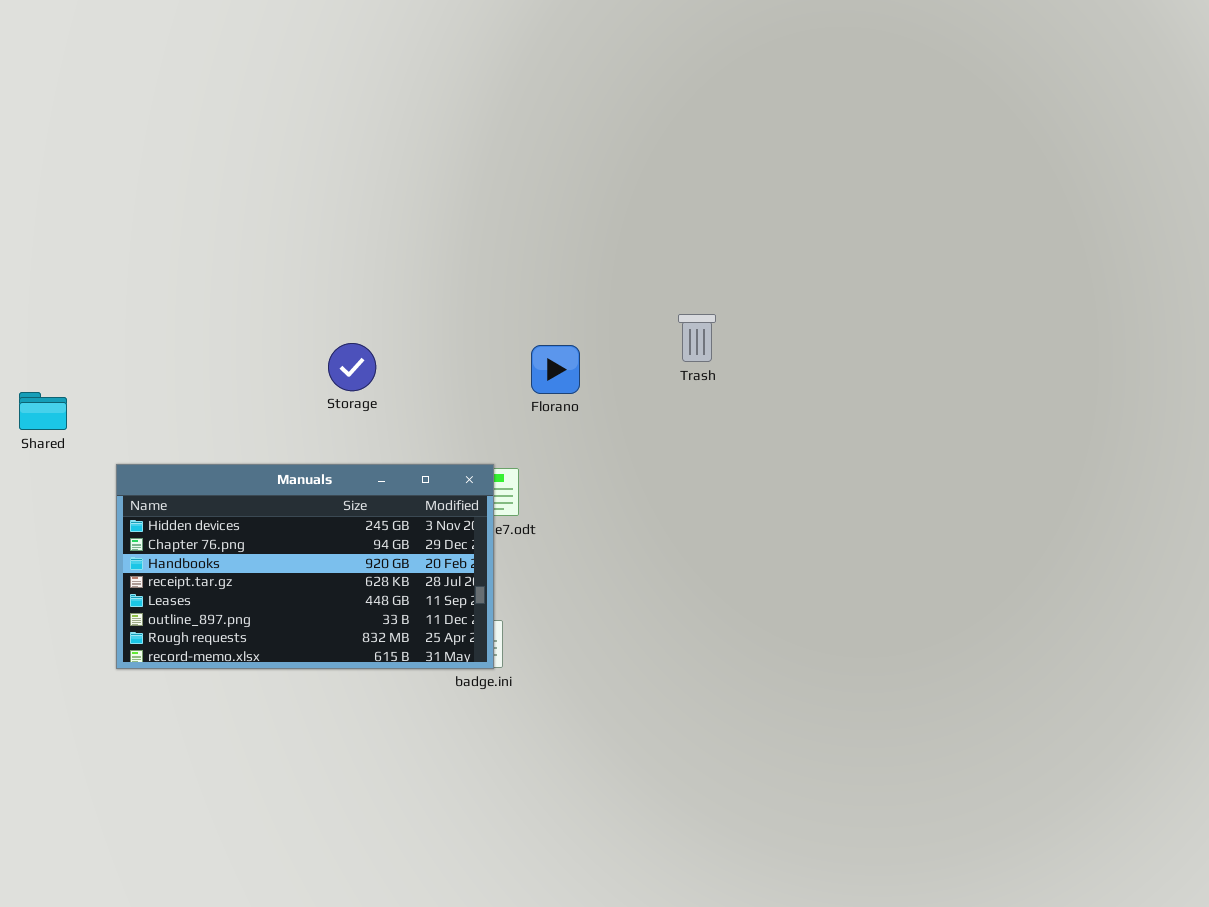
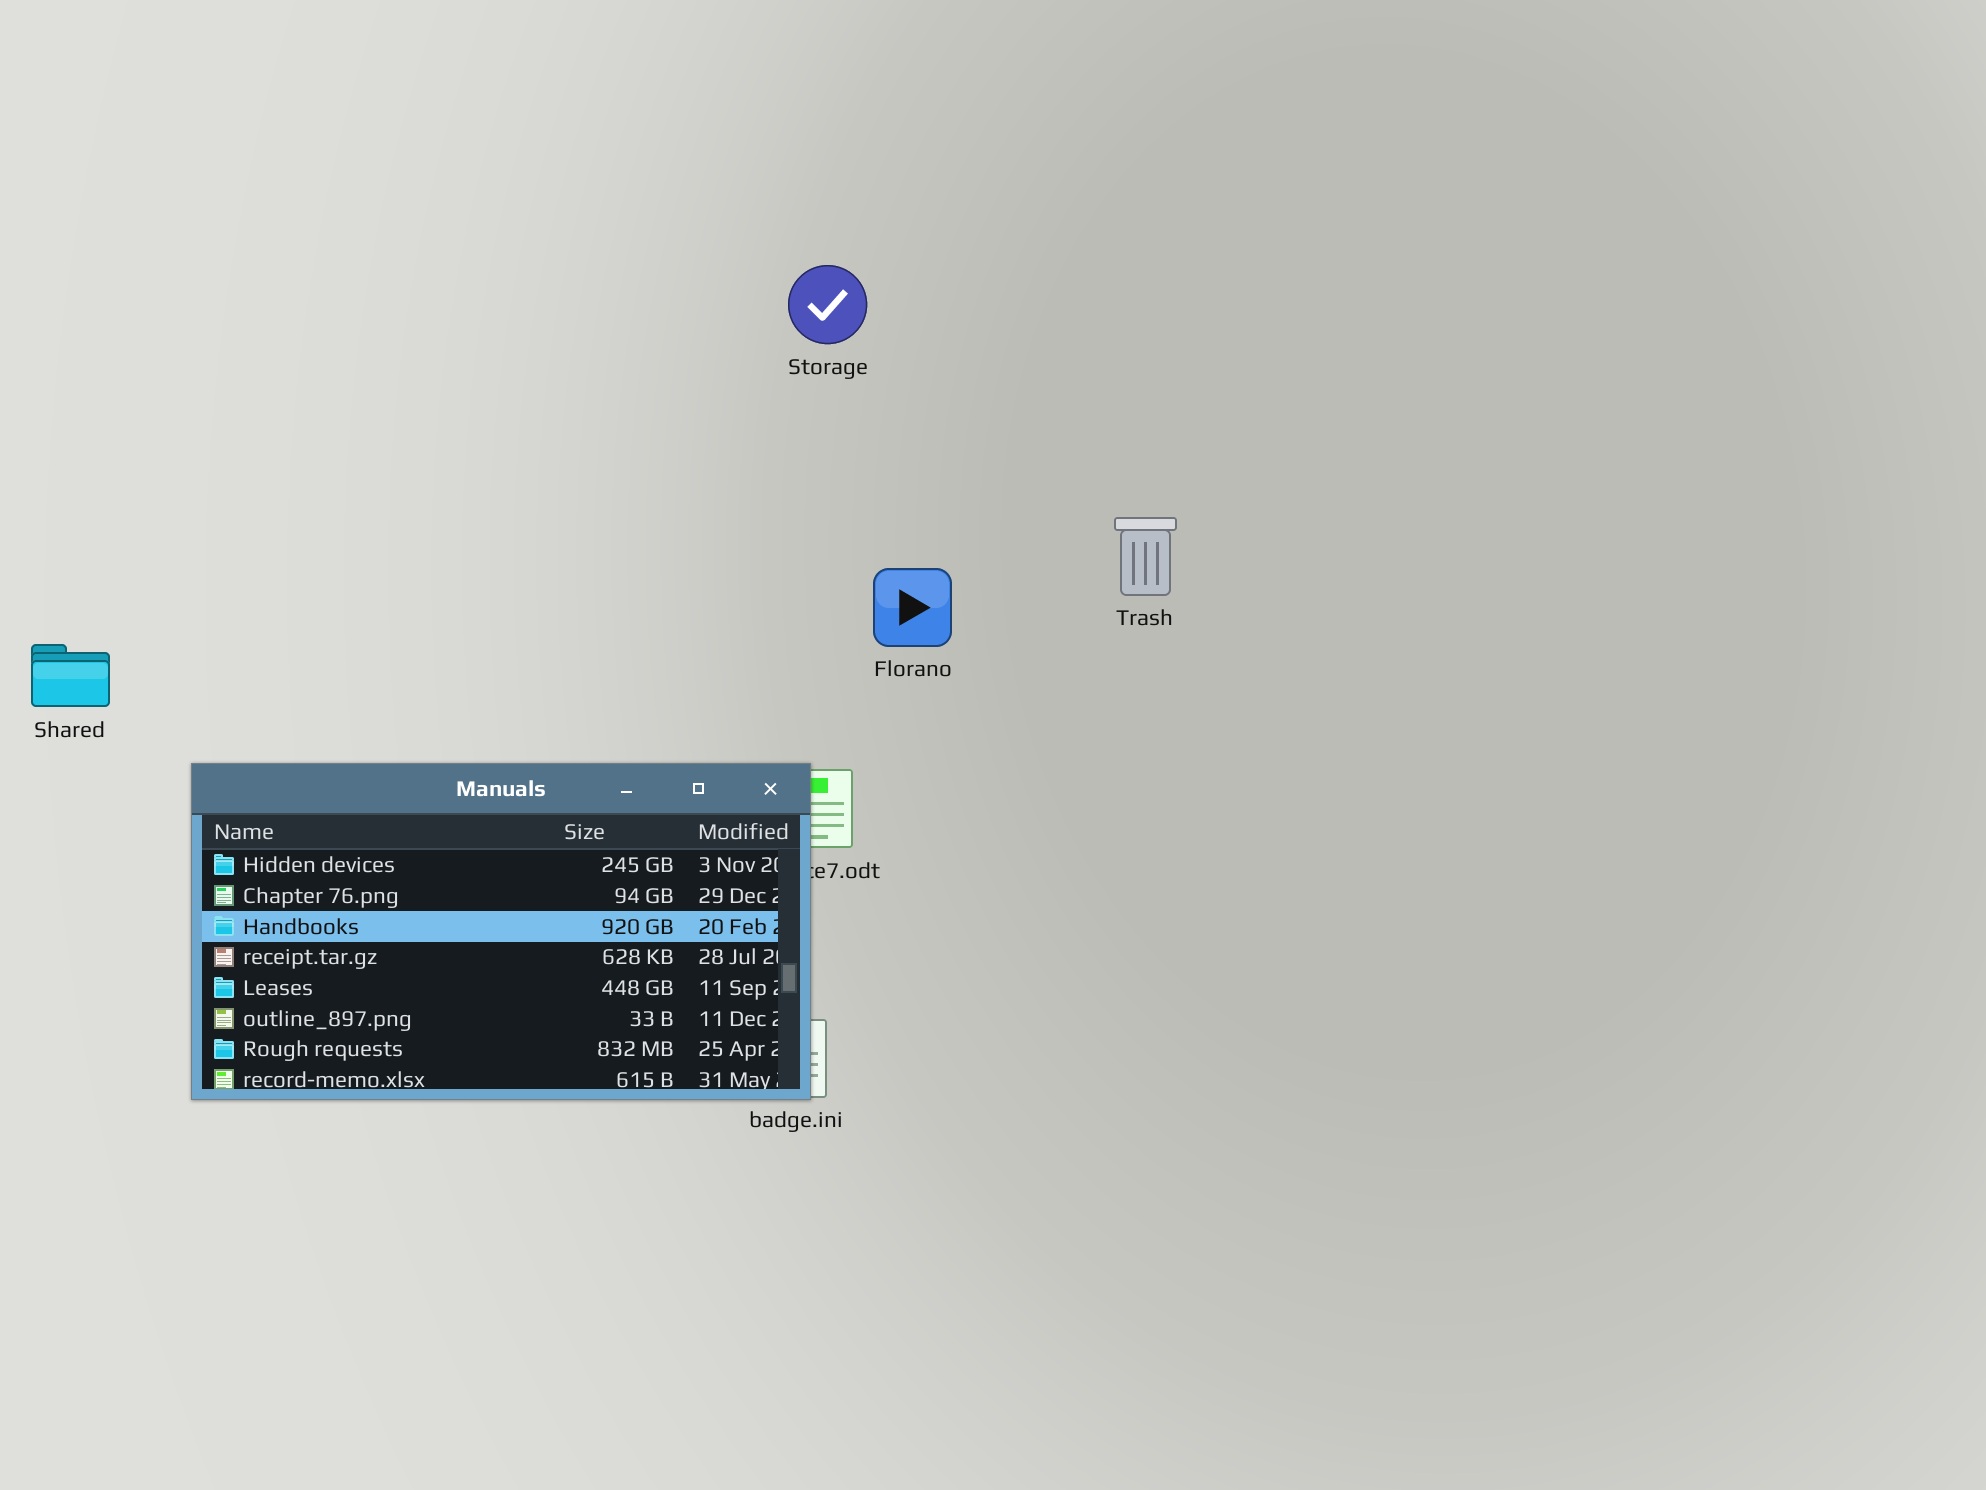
Storage: [328,343,376,391] -> [788,265,867,344], moved

